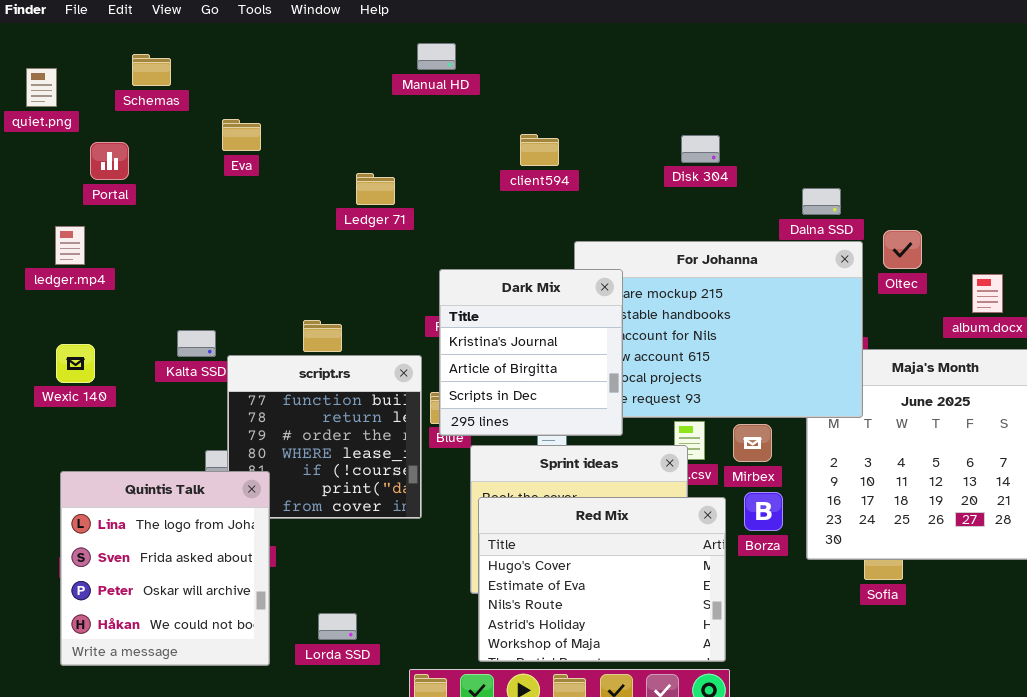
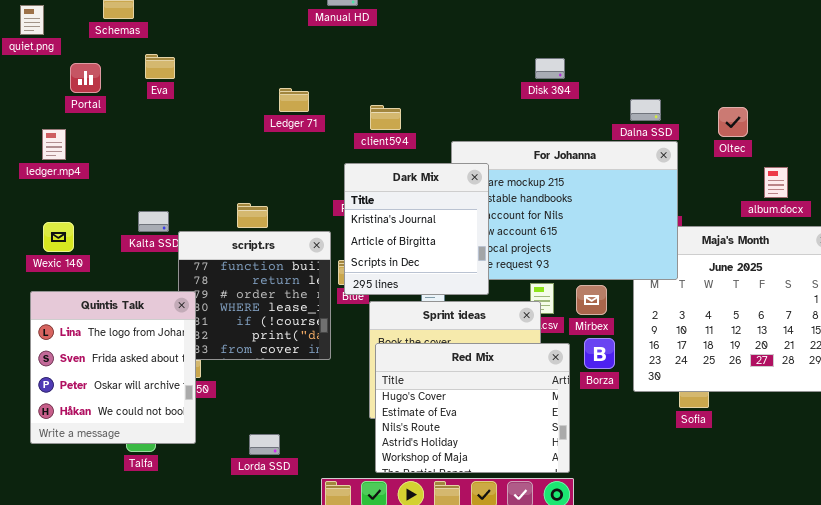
Eva: [222,119,261,151] -> [145,54,175,79], moved
client594: [520,134,559,166] -> [370,105,401,130], moved
Oltec: [883,230,922,269] -> [718,107,748,137], moved
Quintis Talk: [60,471,270,666] -> [30,291,196,444], moved

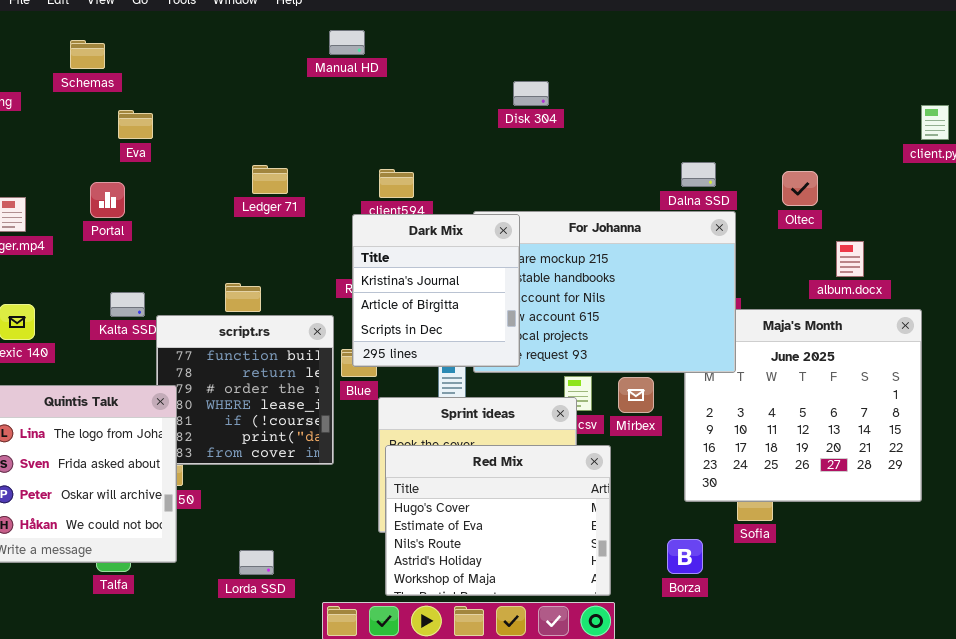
Disk 304: [535,58,565,79] -> [513,81,549,106], moved
Portal: [70,63,101,93] -> [90,182,125,218], moved
Ledger 71: [279,88,309,112] -> [252,165,288,194], moved
Dark Mix: [344,163,489,295] -> [352,214,520,367], moved
Borza: [584,338,615,369] -> [667,539,703,574], moved

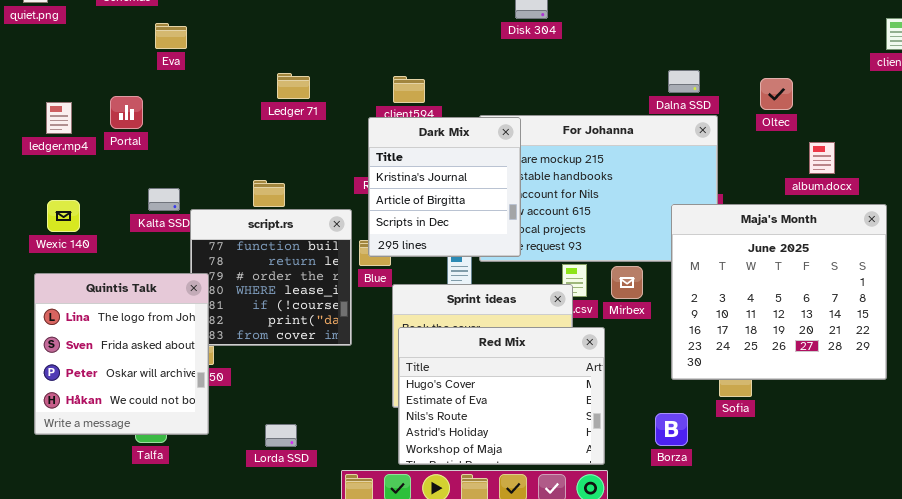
Portal: [90,182,125,218] -> [110,96,143,129], moved
Maja's Month: [684,309,922,502] -> [671,204,887,380], raised

